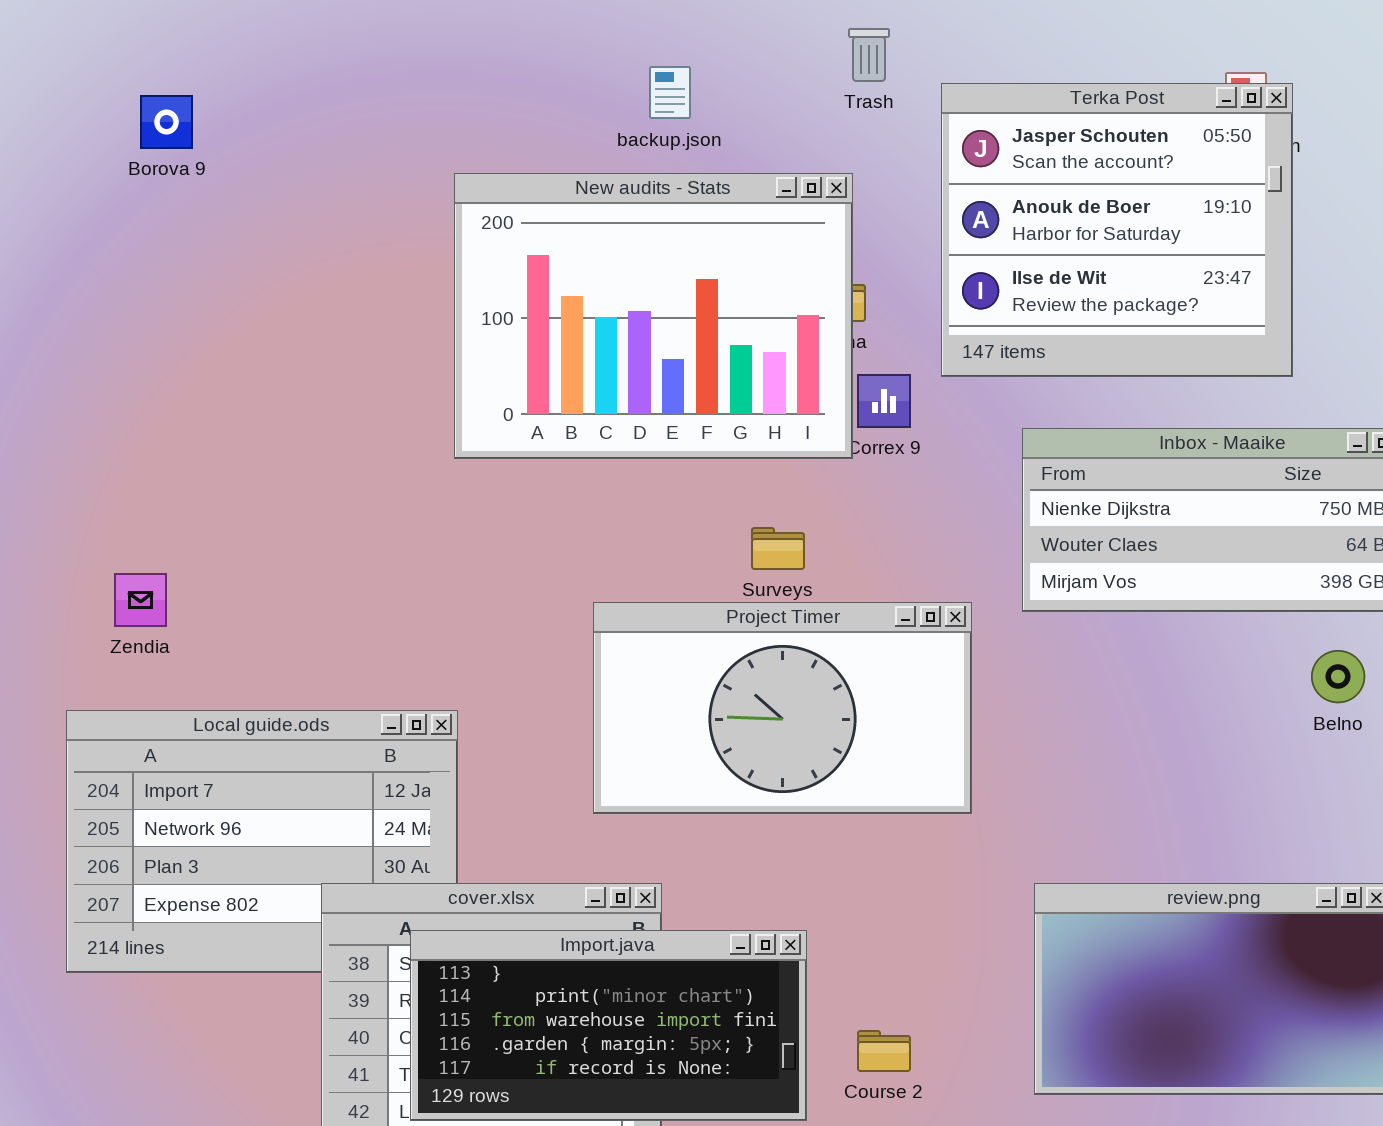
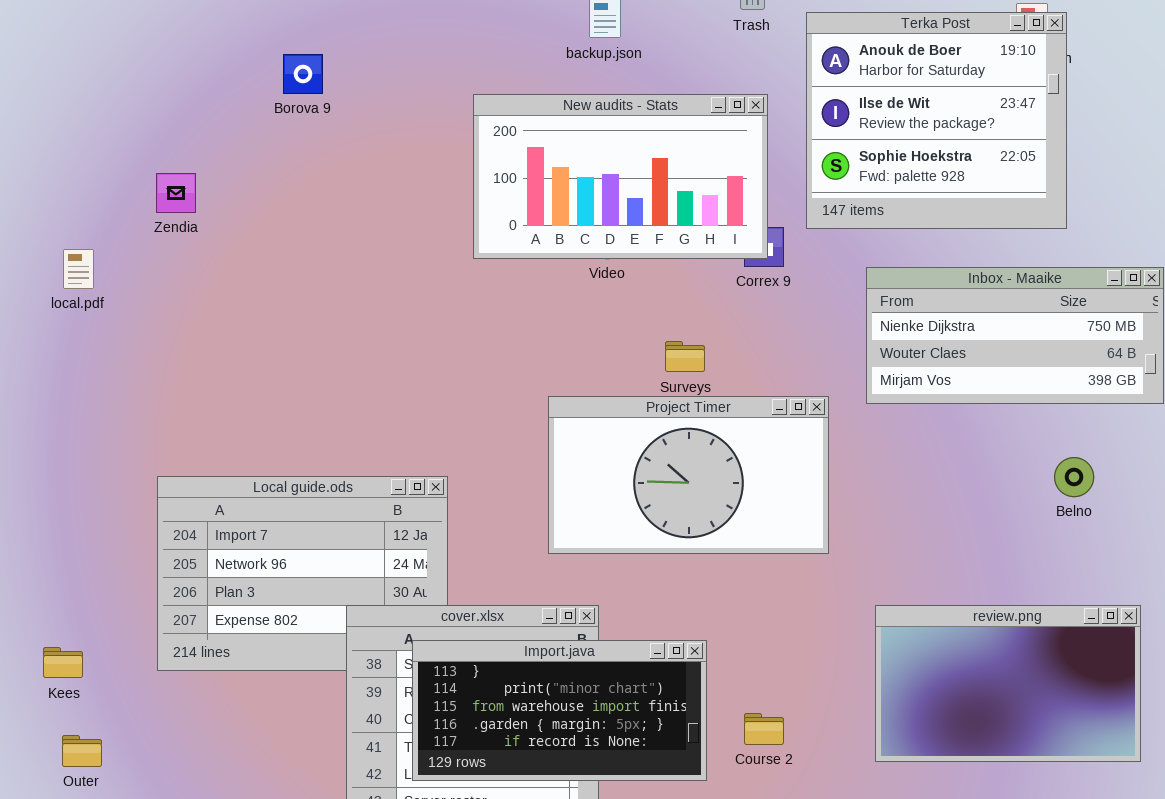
Terka Post: [941,83,1293,377] -> [806,12,1067,229], scrolled down 1 row
Borova 9: [140,95,193,149] -> [283,54,323,94], moved
New audits - Stats: [454,173,853,459] -> [473,94,768,259], moved, resized
Zendia: [114,573,167,627] -> [156,173,196,213], moved
Belno: [1311,650,1365,703] -> [1054,457,1094,497], moved

